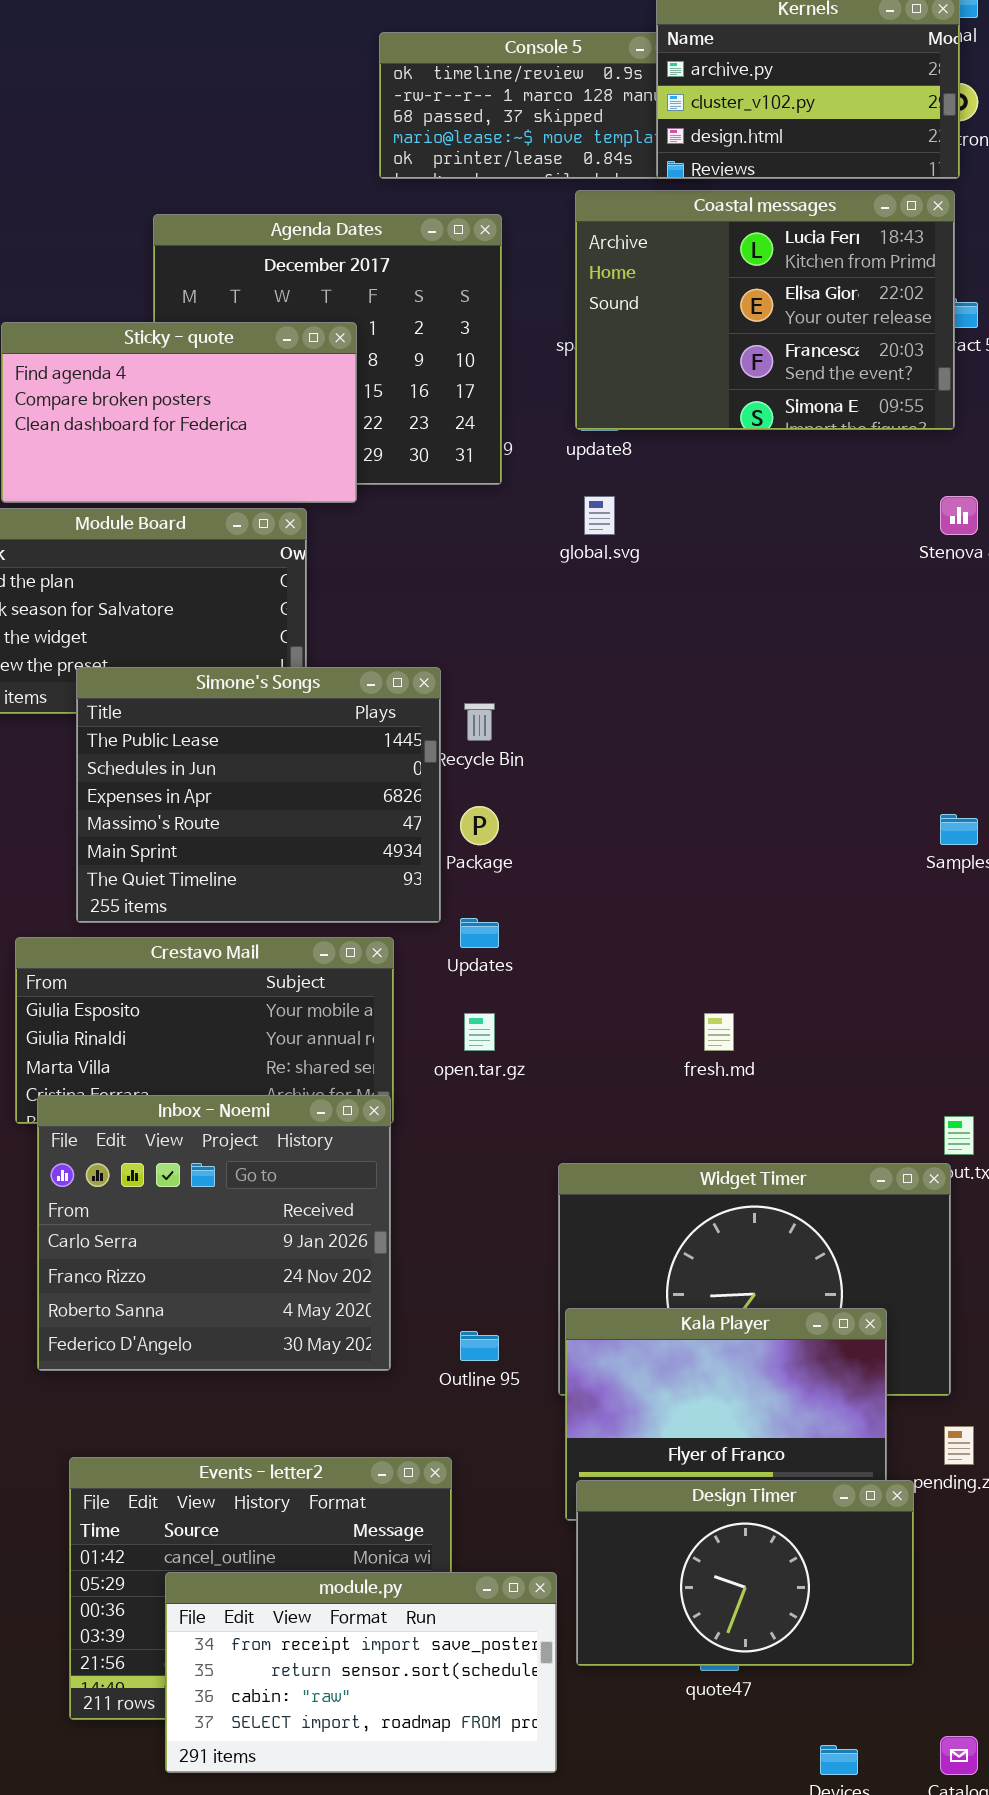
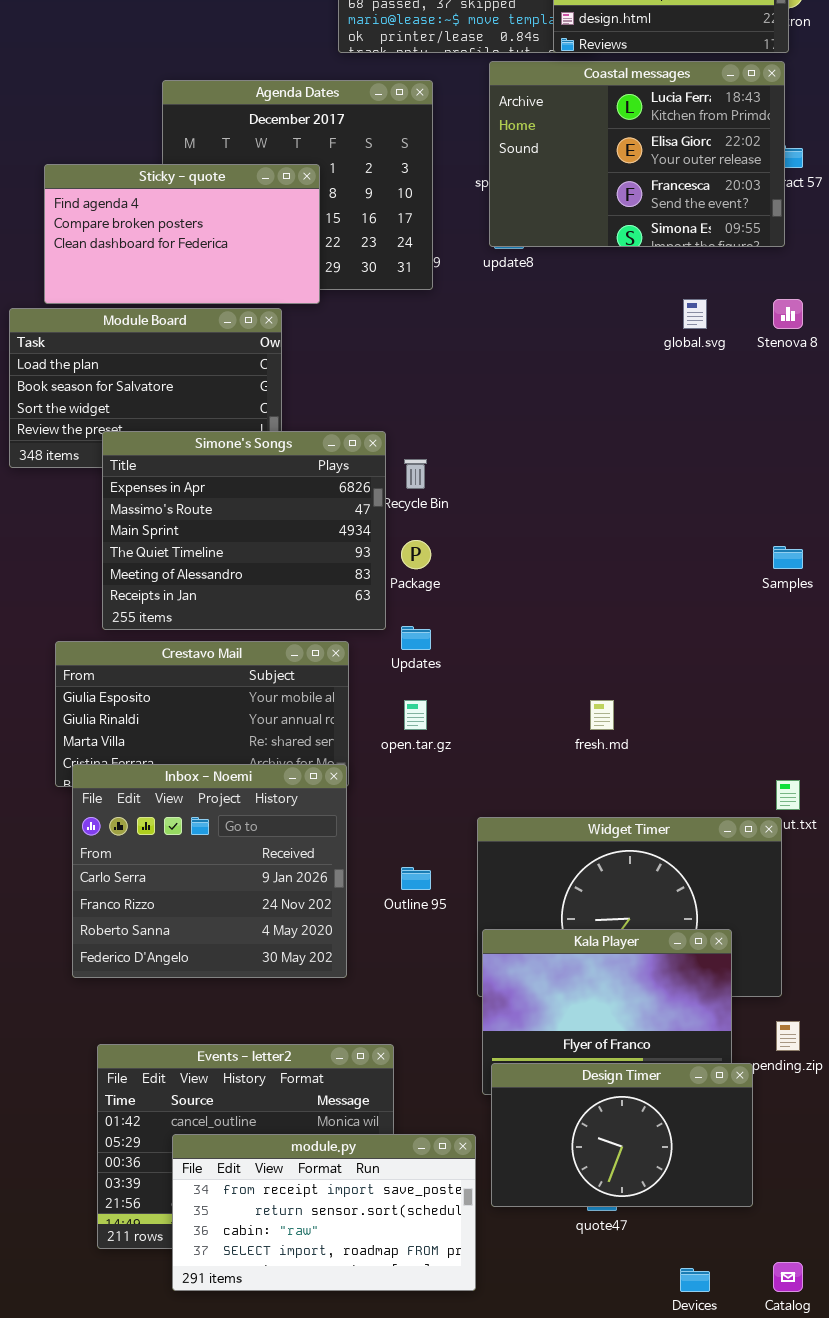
global.svg: [584,496,615,535] -> [683,299,707,329], moved
Simone's Songs: [76,667,441,923] -> [102,431,386,630], scrolled down 2 rows
Outline 95: [460,1331,499,1361] -> [401,867,431,890], moved

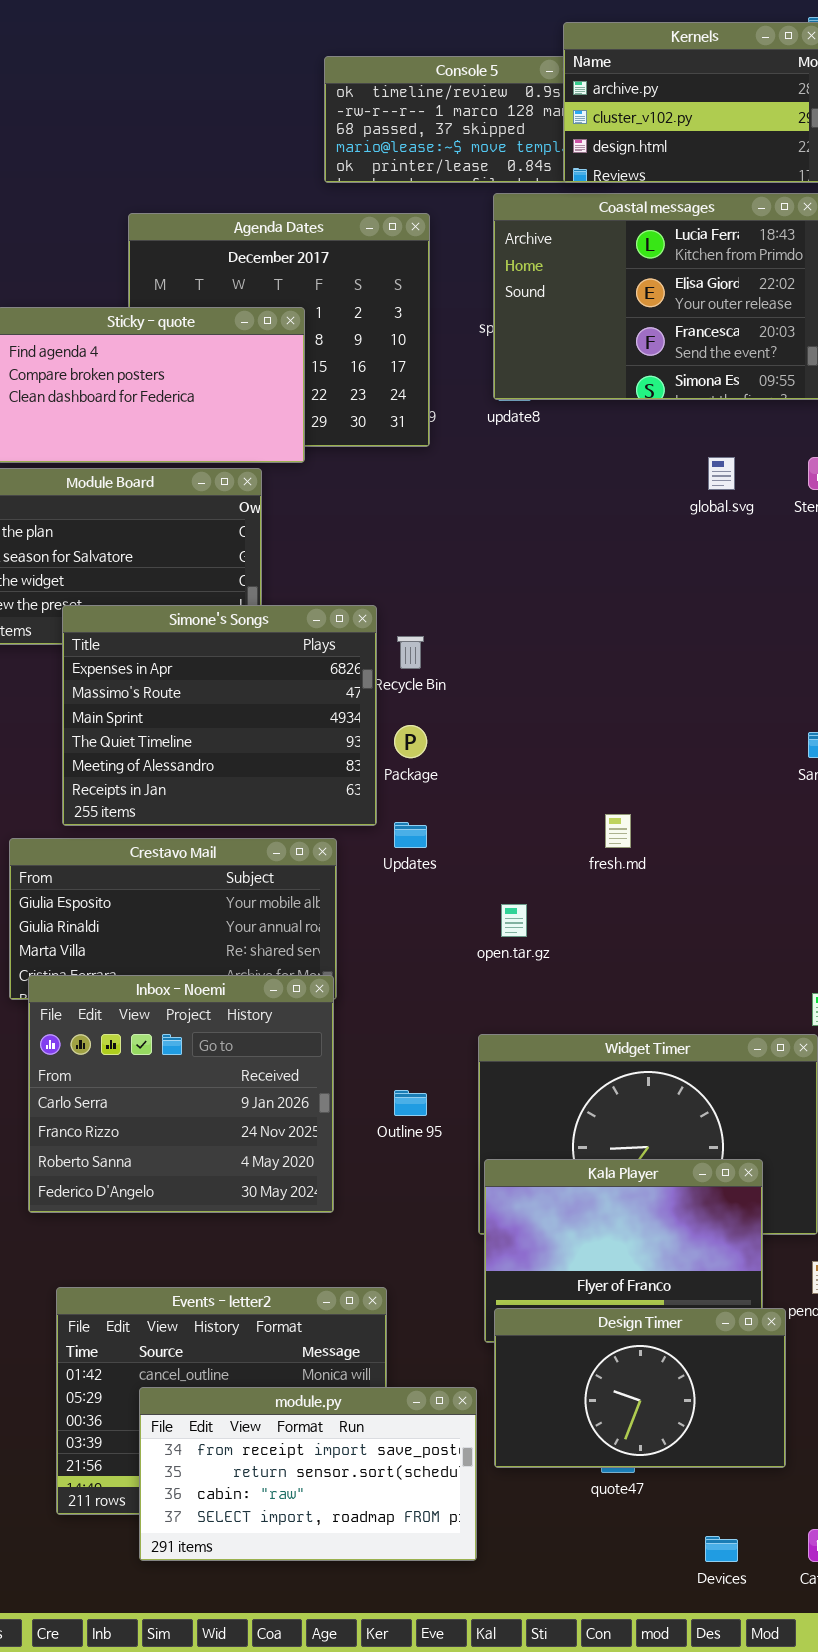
open.tar.gz: [404,700,427,730] -> [501,904,527,937], moved
fresh.md: [590,700,614,730] -> [605,814,631,848], moved

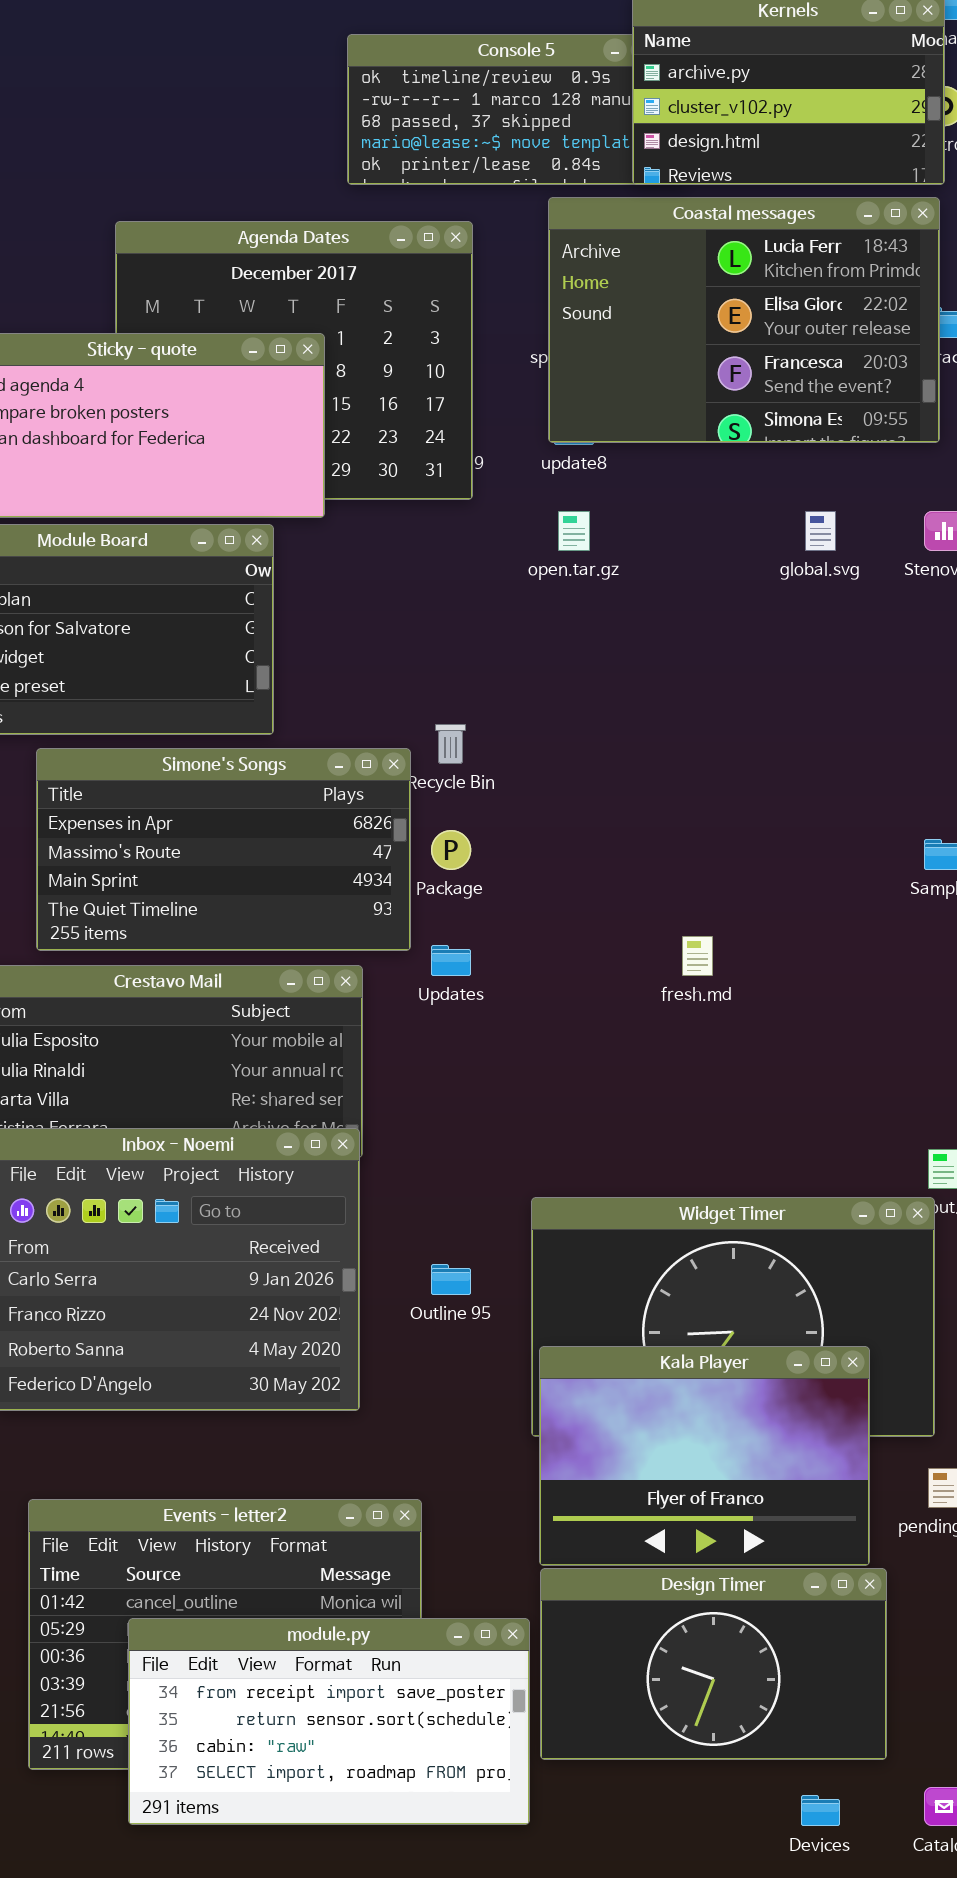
Simone's Songs: [62,605,377,826] -> [36,748,411,951], resized
open.tar.gz: [501,904,527,937] -> [558,511,590,551], moved
Design Timer: [494,1308,786,1468] -> [540,1568,887,1760], moved

